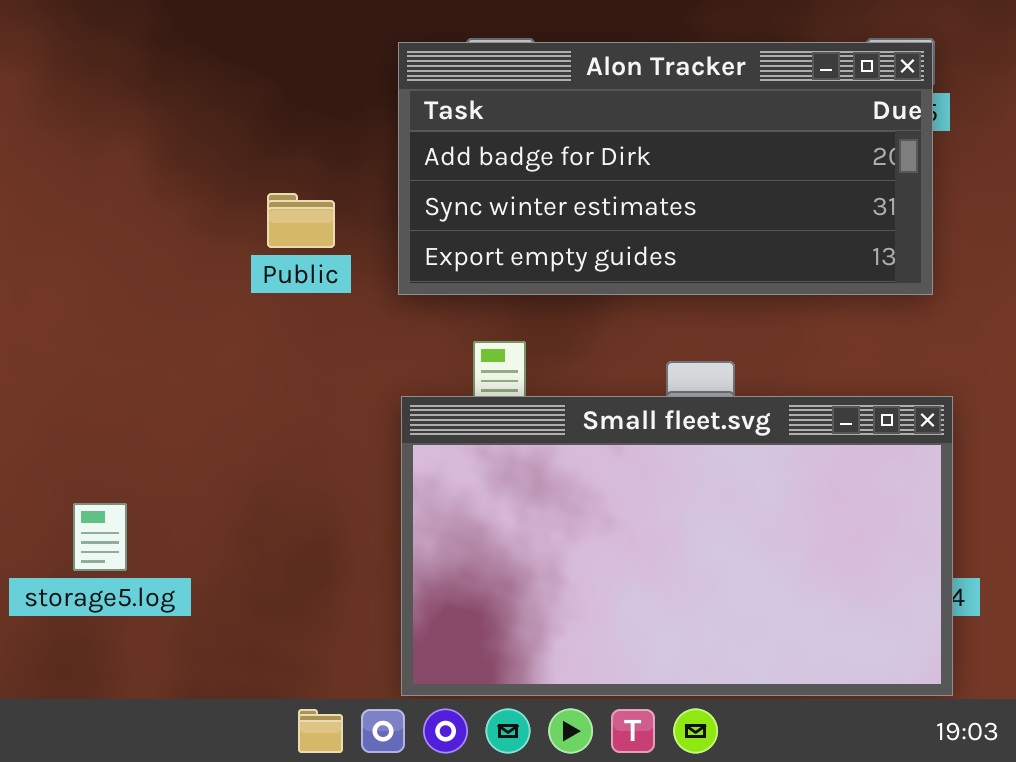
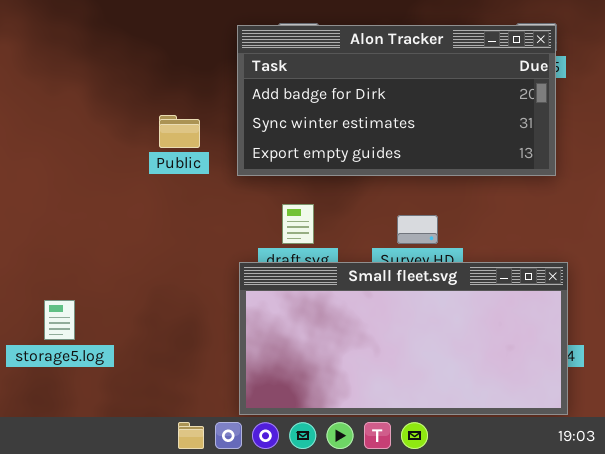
Small fleet.svg: [401,396,953,696] -> [239,262,568,415], resized

